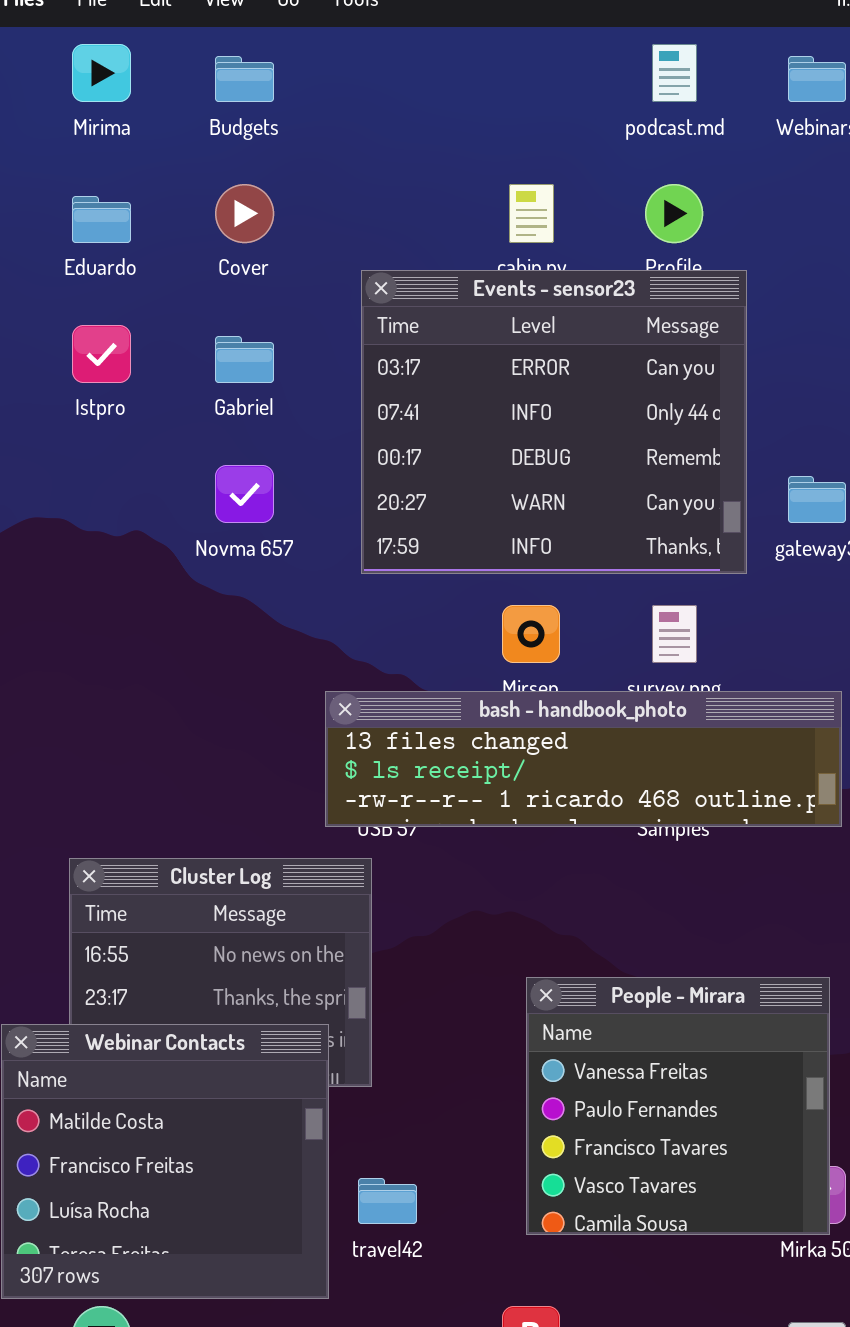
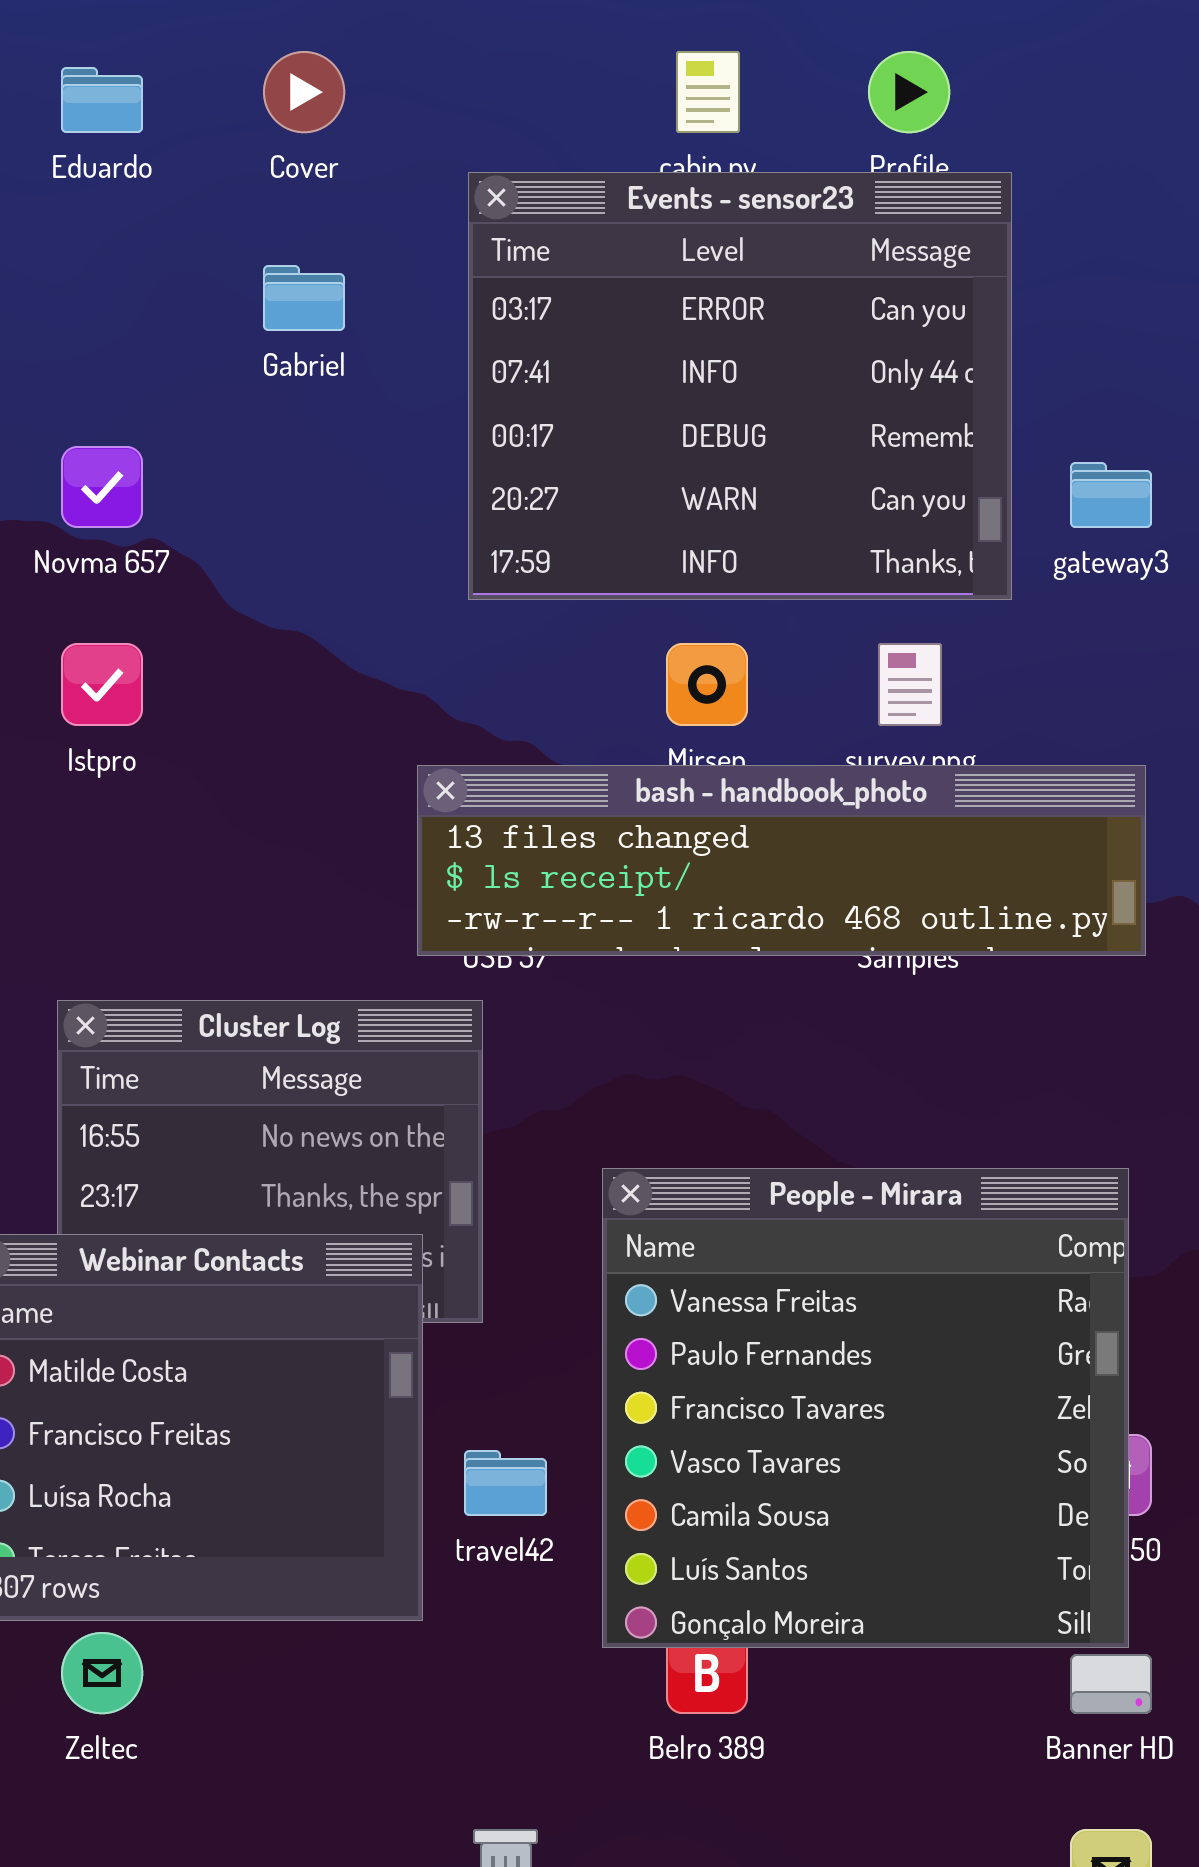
Istpro: [72,325,131,383] -> [61,643,143,726], moved
Novma 657: [215,465,274,523] -> [61,446,143,528], moved
People - Mirara: [526,977,830,1235] -> [602,1168,1129,1648], resized

